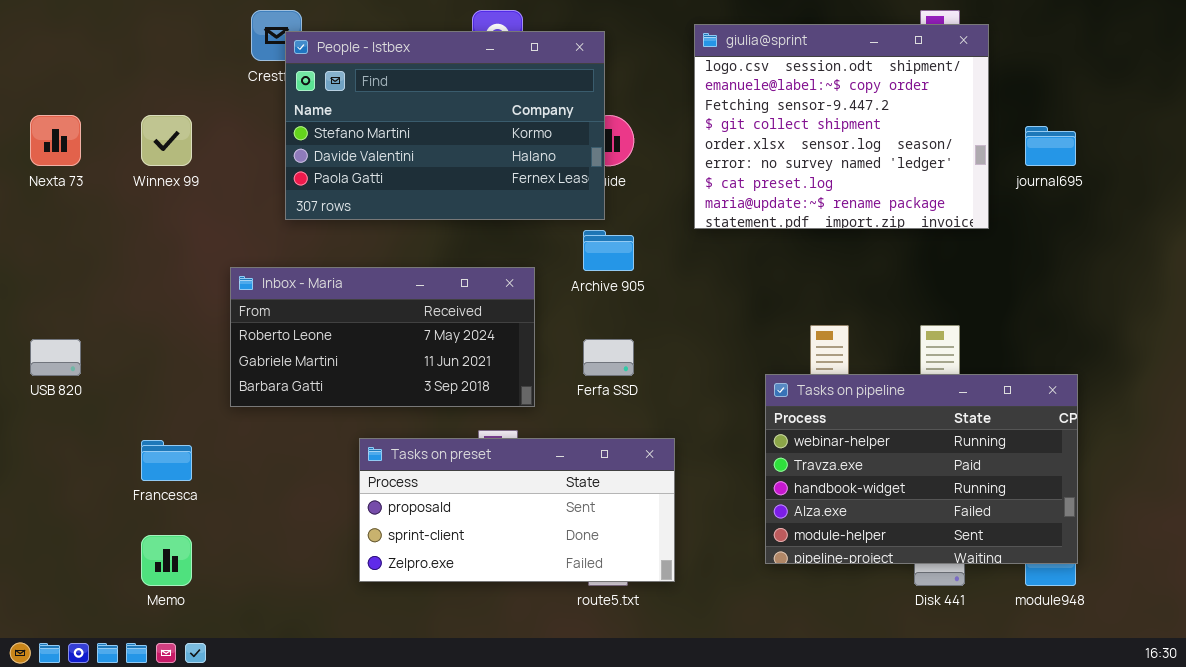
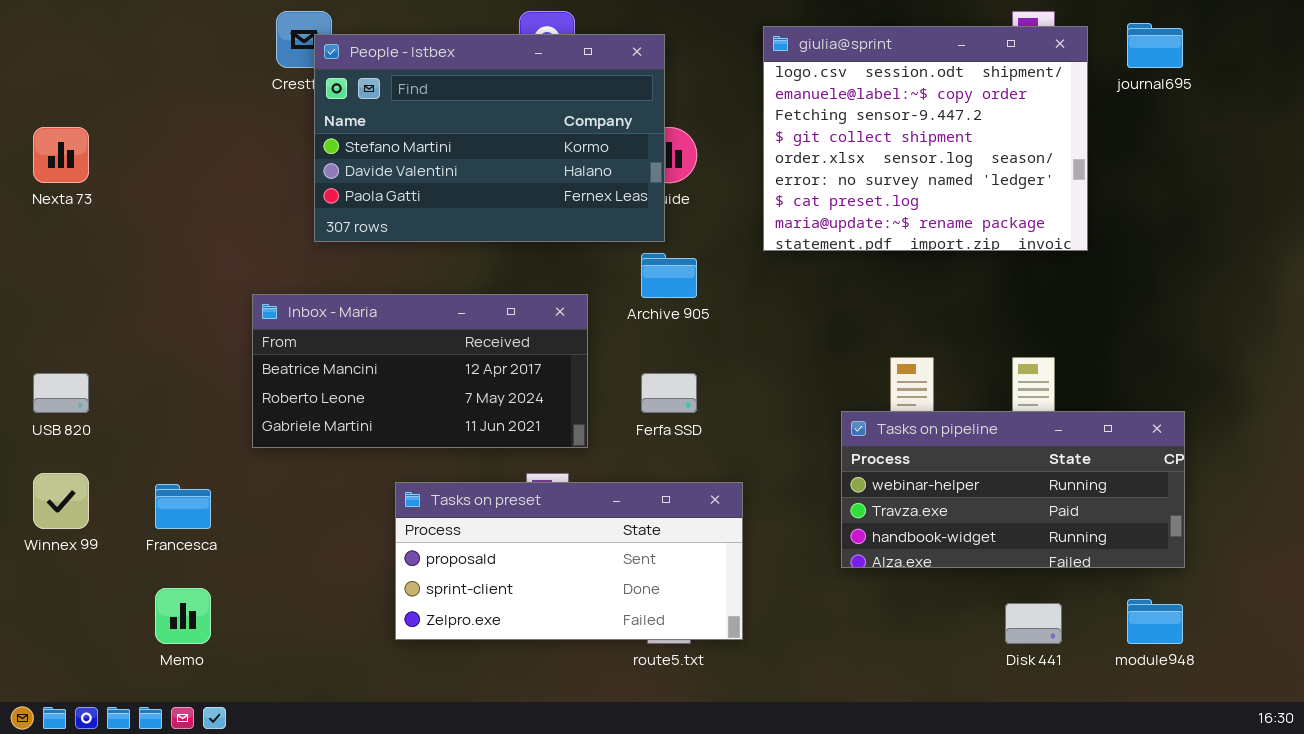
Winnex 99: [141,115,192,166] -> [33,473,89,529], moved
journal695: [1025,126,1076,166] -> [1127,23,1183,68], moved
Inbox - Maria: [230,267,535,407] -> [252,294,588,448], scrolled up 1 row
Tasks on pipeline: [765,374,1078,564] -> [841,411,1185,568], resized

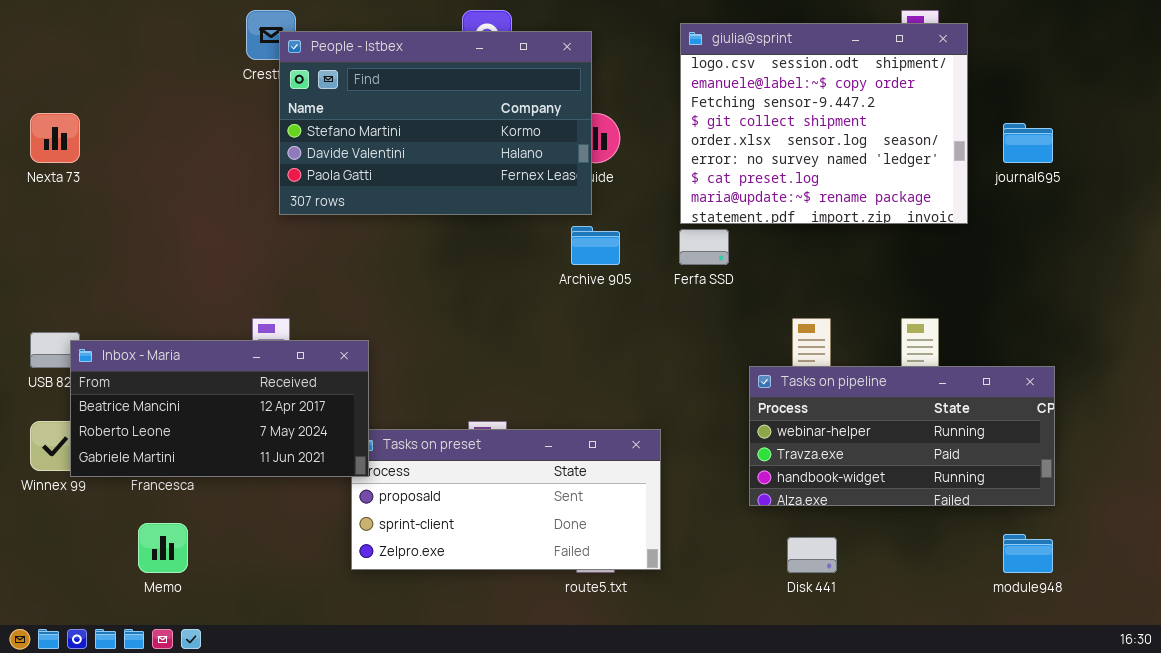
journal695: [1127,23,1183,68] -> [1003,123,1053,163], moved
Inbox - Maria: [252,294,588,448] -> [70,340,369,477], moved
Ferfa SSD: [641,373,697,413] -> [679,229,729,265], moved
Disk 441: [1005,603,1062,644] -> [787,537,837,573], moved

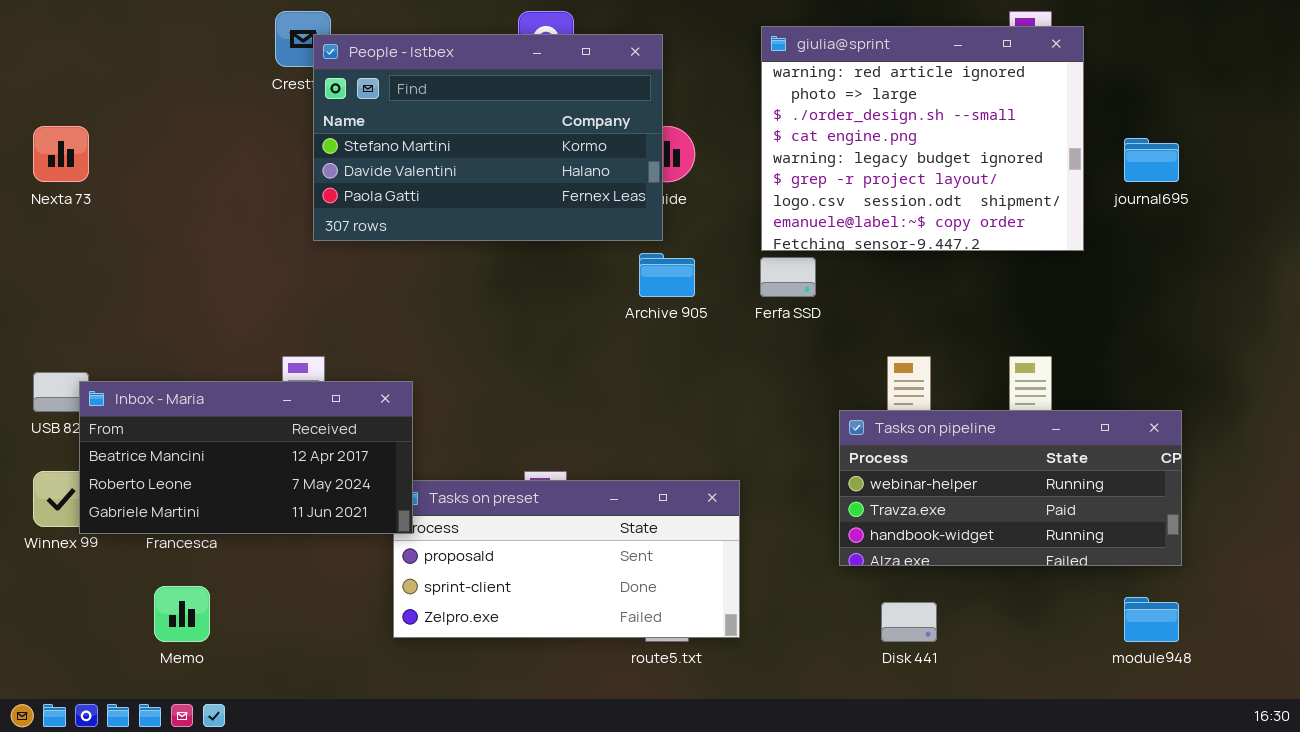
giulia@sprint: [680,23,968,224] -> [761,26,1084,251], scrolled up 6 rows

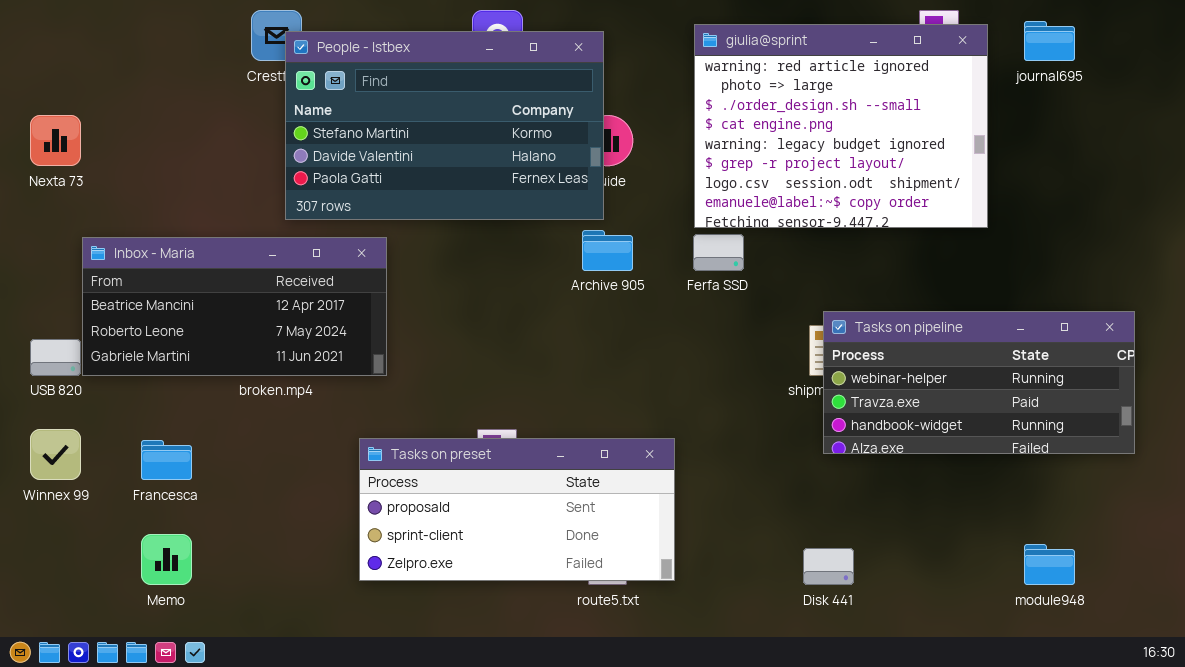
journal695: [1124,138,1179,182] -> [1024,21,1075,61], moved
Inbox - Maria: [79,381,413,534] -> [82,237,387,376], moved
Tasks on pipeline: [839,410,1182,566] -> [823,311,1135,454], moved

